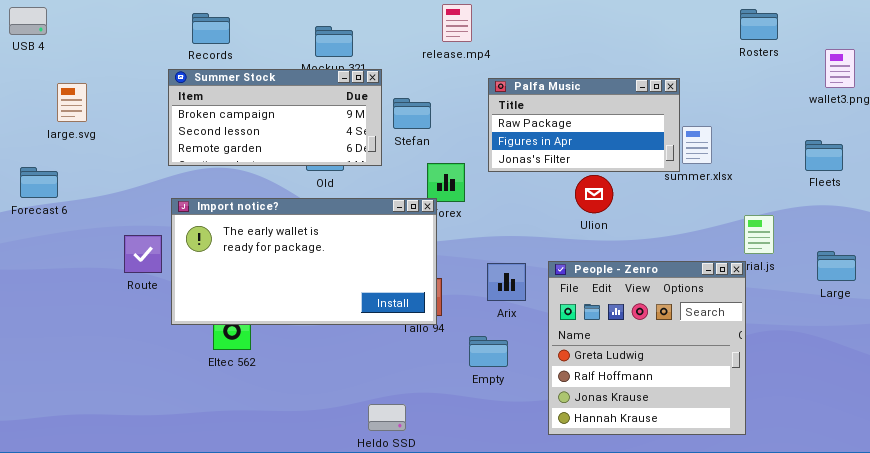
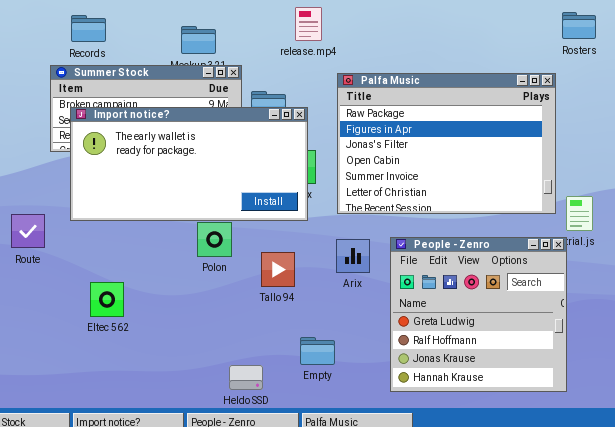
Palfa Music: [488,78,680,172] -> [337,73,556,214], resized
Import notice?: [171,198,437,325] -> [70,107,308,221], moved
Empty: [469,336,508,367] -> [300,337,335,365], moved

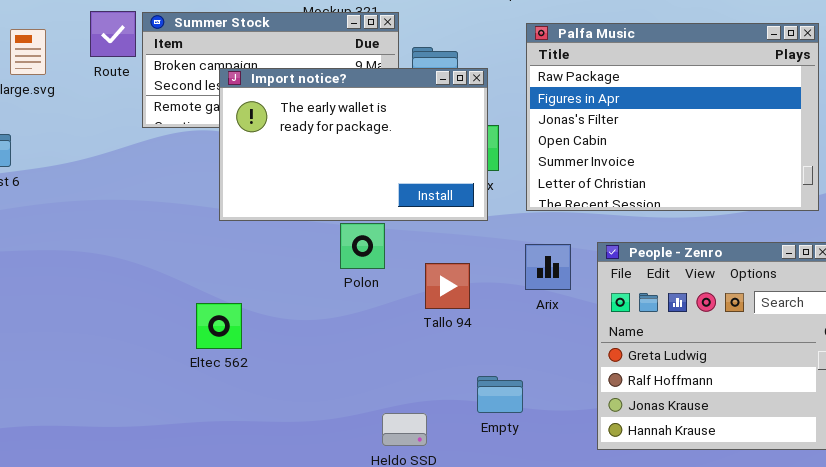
Import notice?: [70,107,308,221] -> [219,68,488,221], resized
Route: [11,214,45,248] -> [90,11,136,57], moved

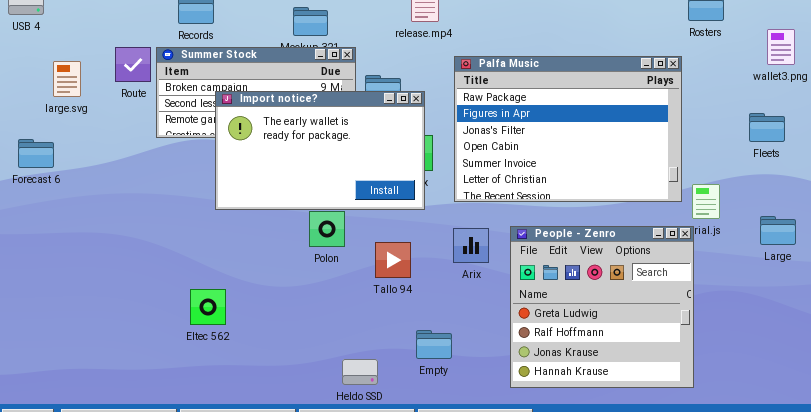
Eltec 562: [196,303,242,349] -> [190,289,226,325], moved

